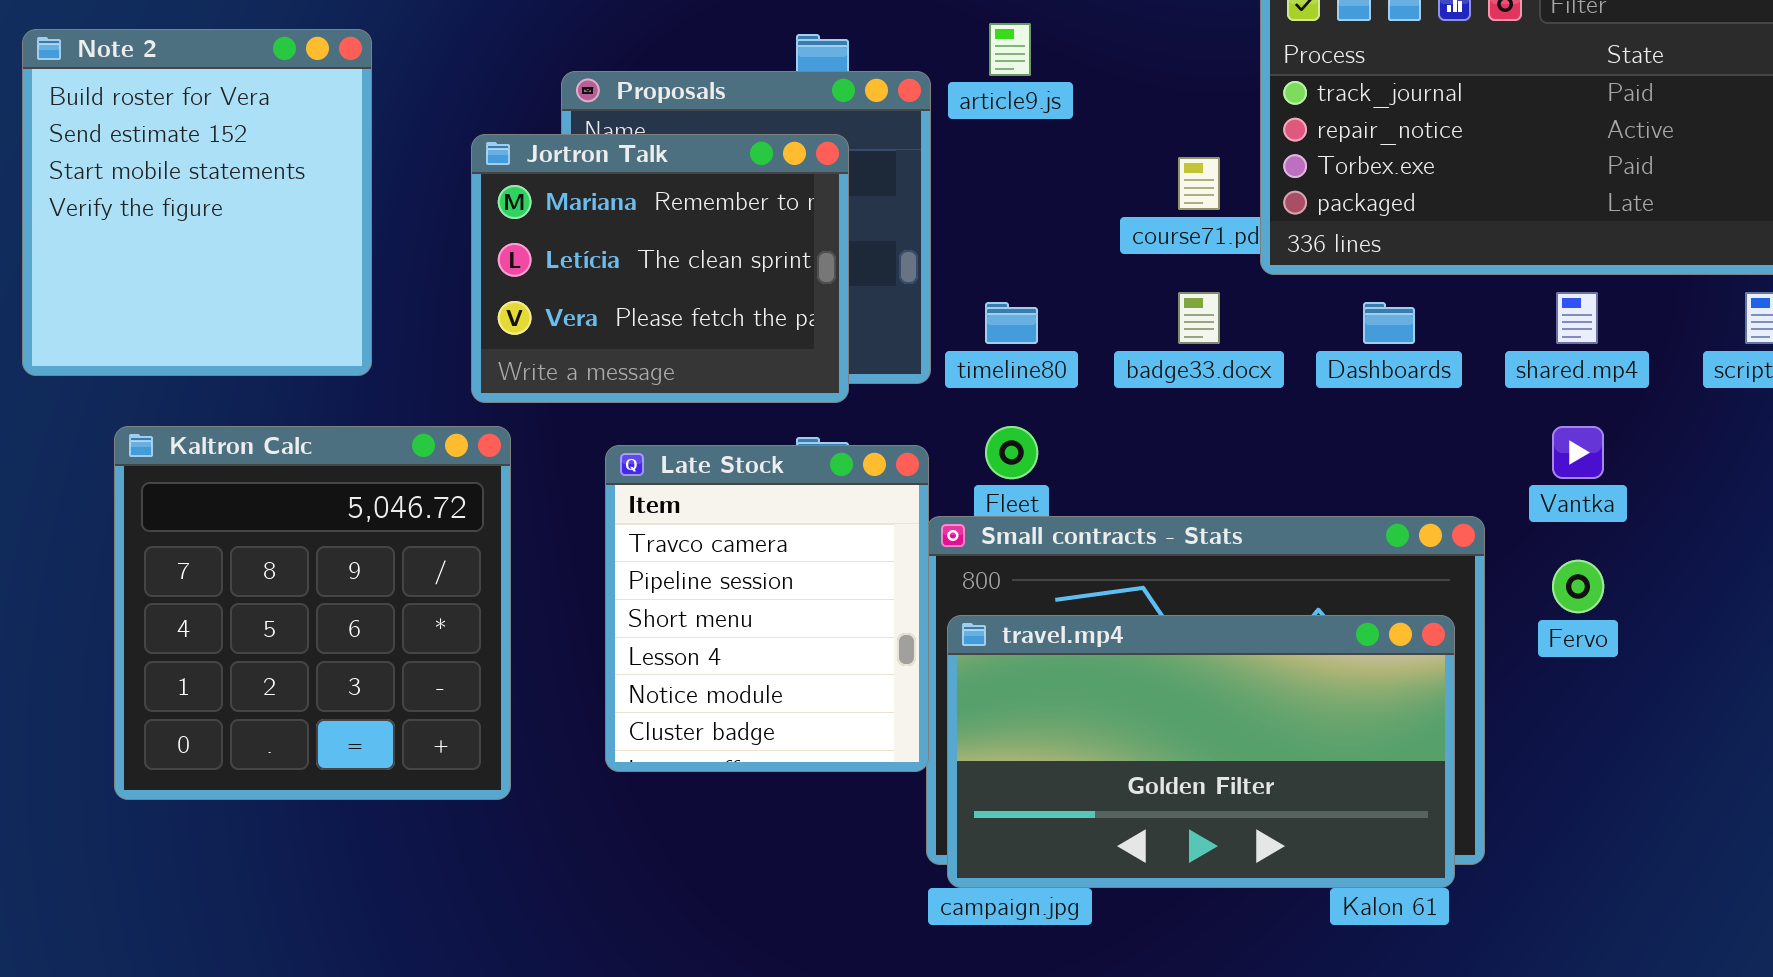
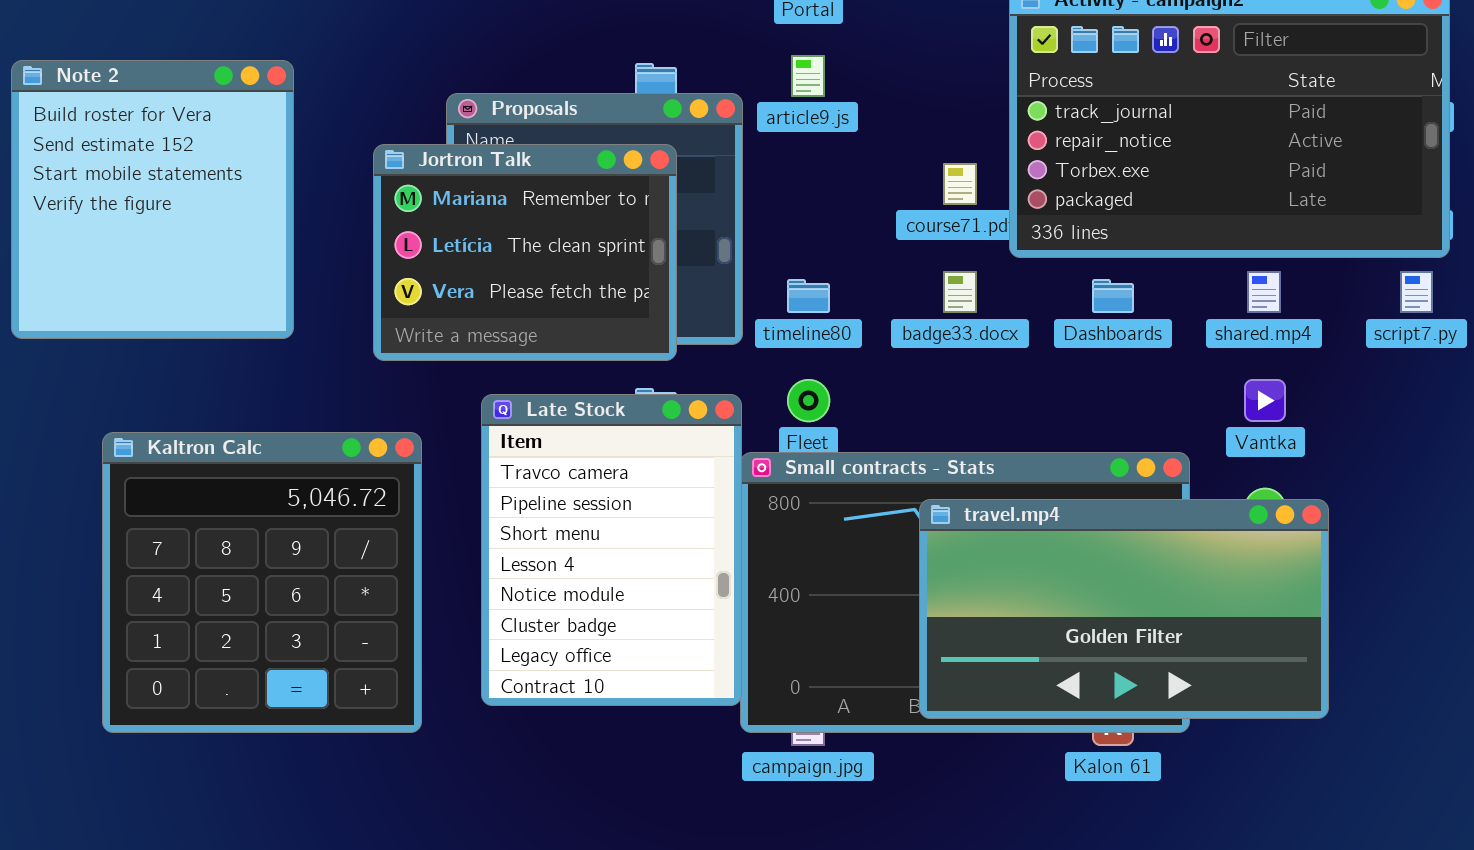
Kaltron Calc: [114,426,511,800] -> [102,432,422,733], moved
Late Stock: [605,445,929,772] -> [481,394,742,706], resized
travel.mp4: [947,615,1455,888] -> [919,499,1329,719], moved

